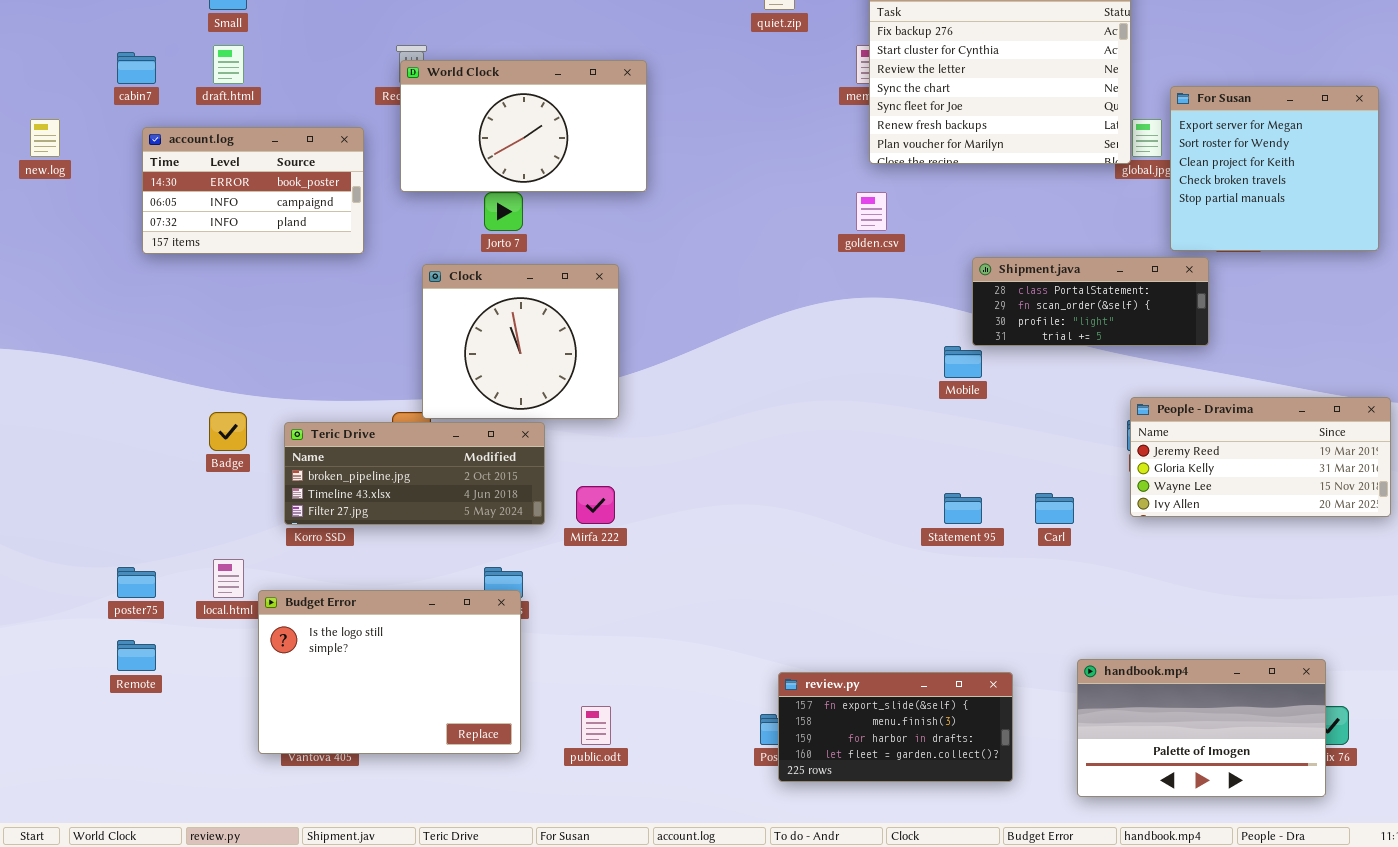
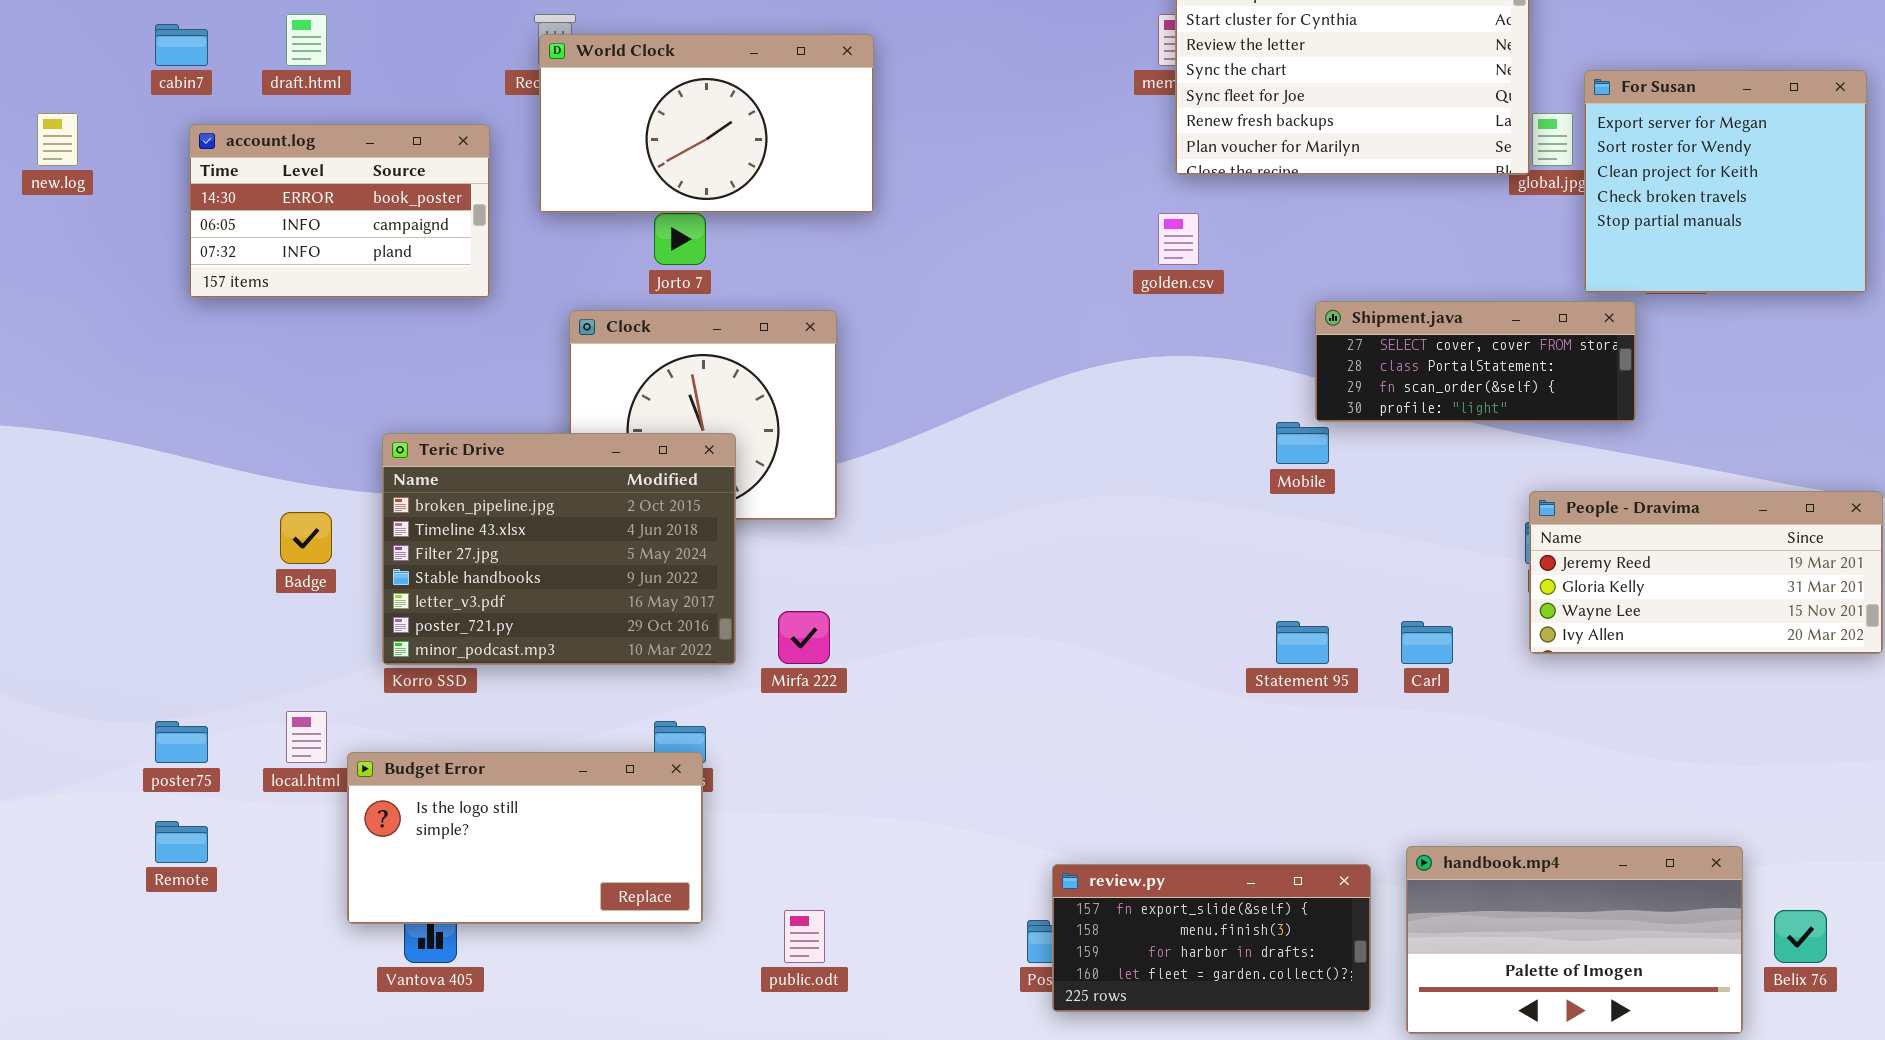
Shipment.java: [972,257,1209,346] -> [1315,301,1636,422], scrolled up 1 row
Teric Drive: [284,422,545,525] -> [382,433,736,665], resized
Budget Error: [258,590,521,754] -> [347,752,703,924], resized
handbook.mp4: [1077,659,1326,797] -> [1406,846,1743,1034], moved

